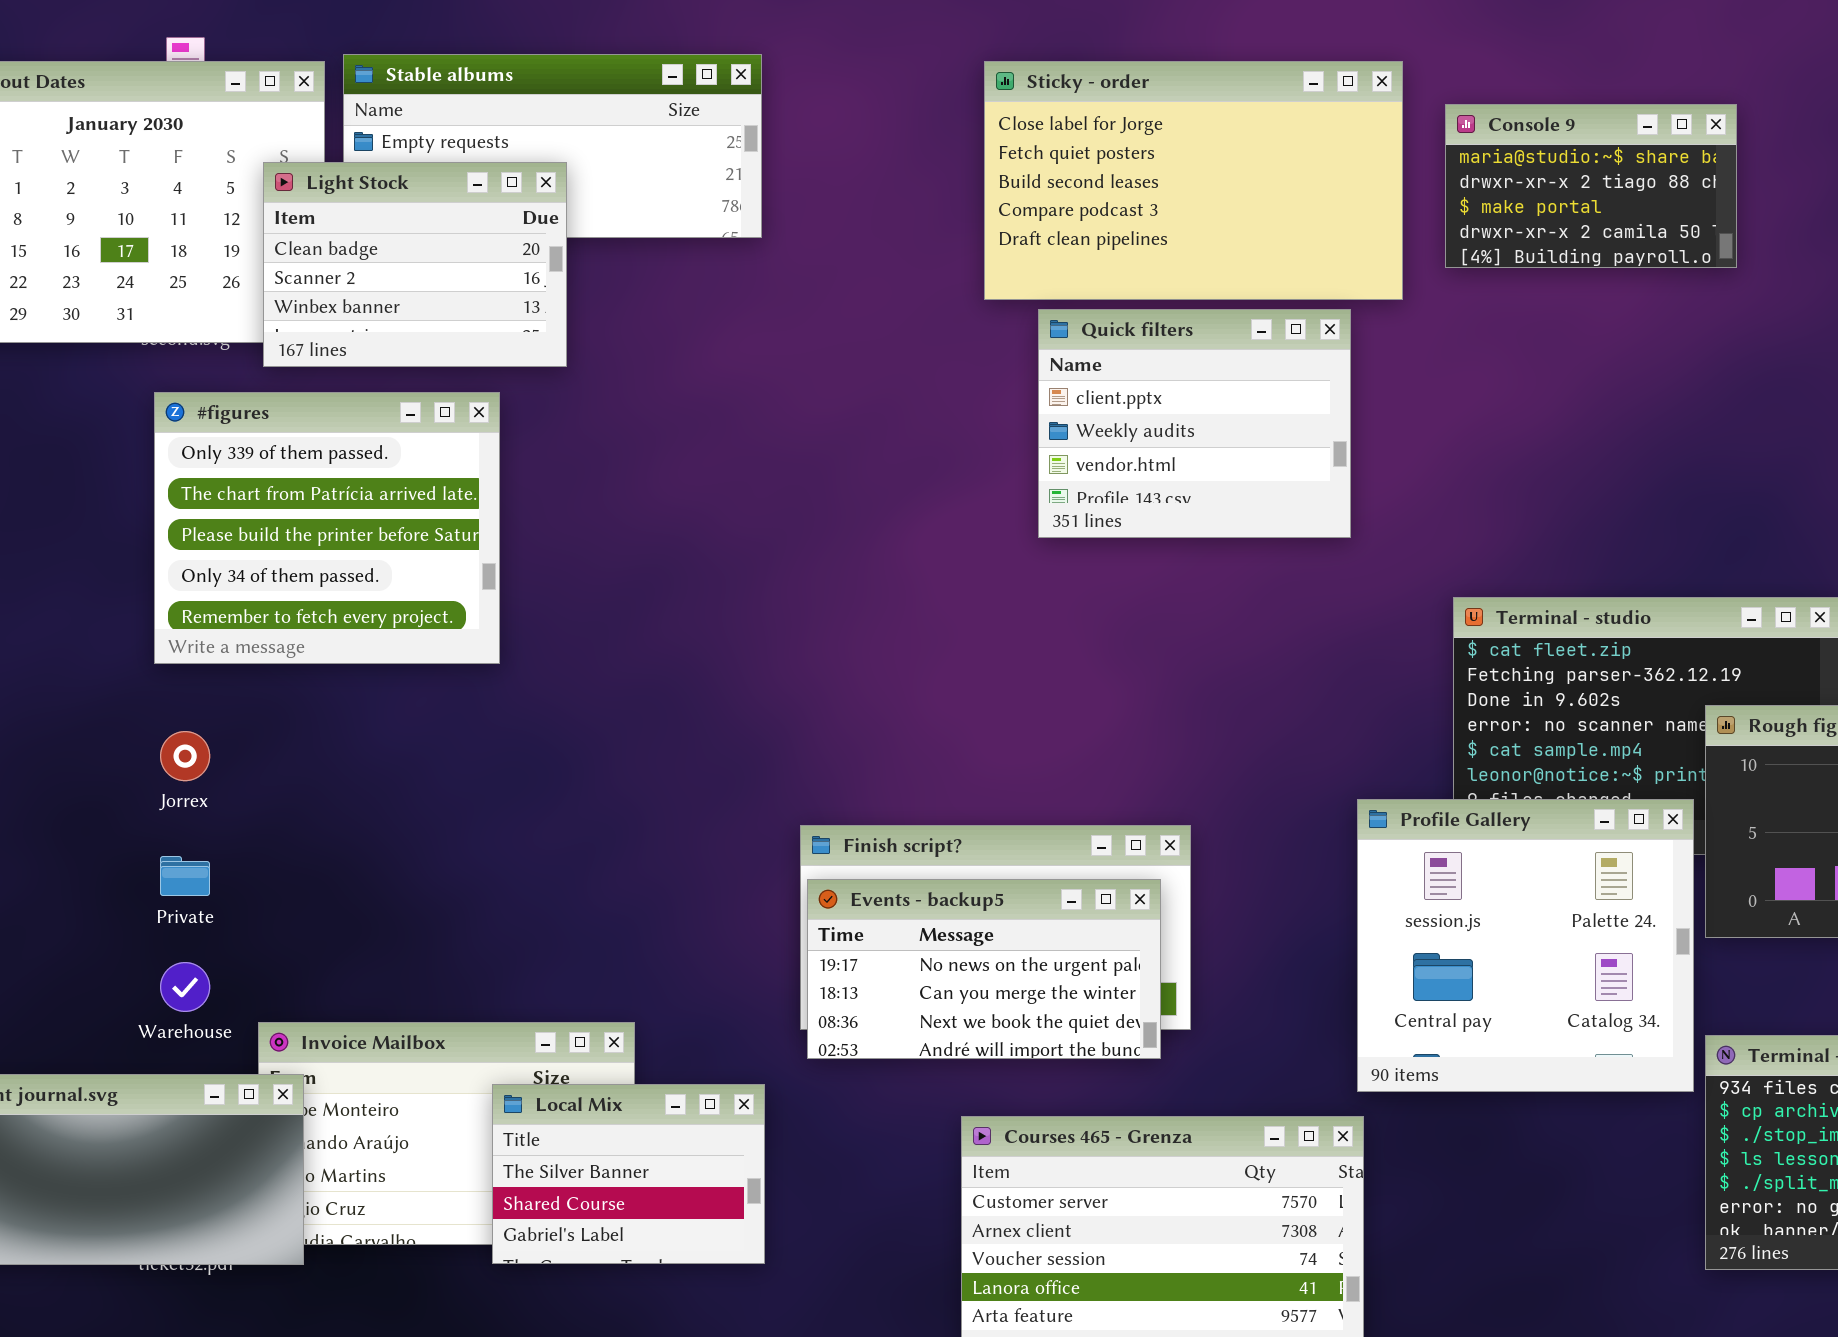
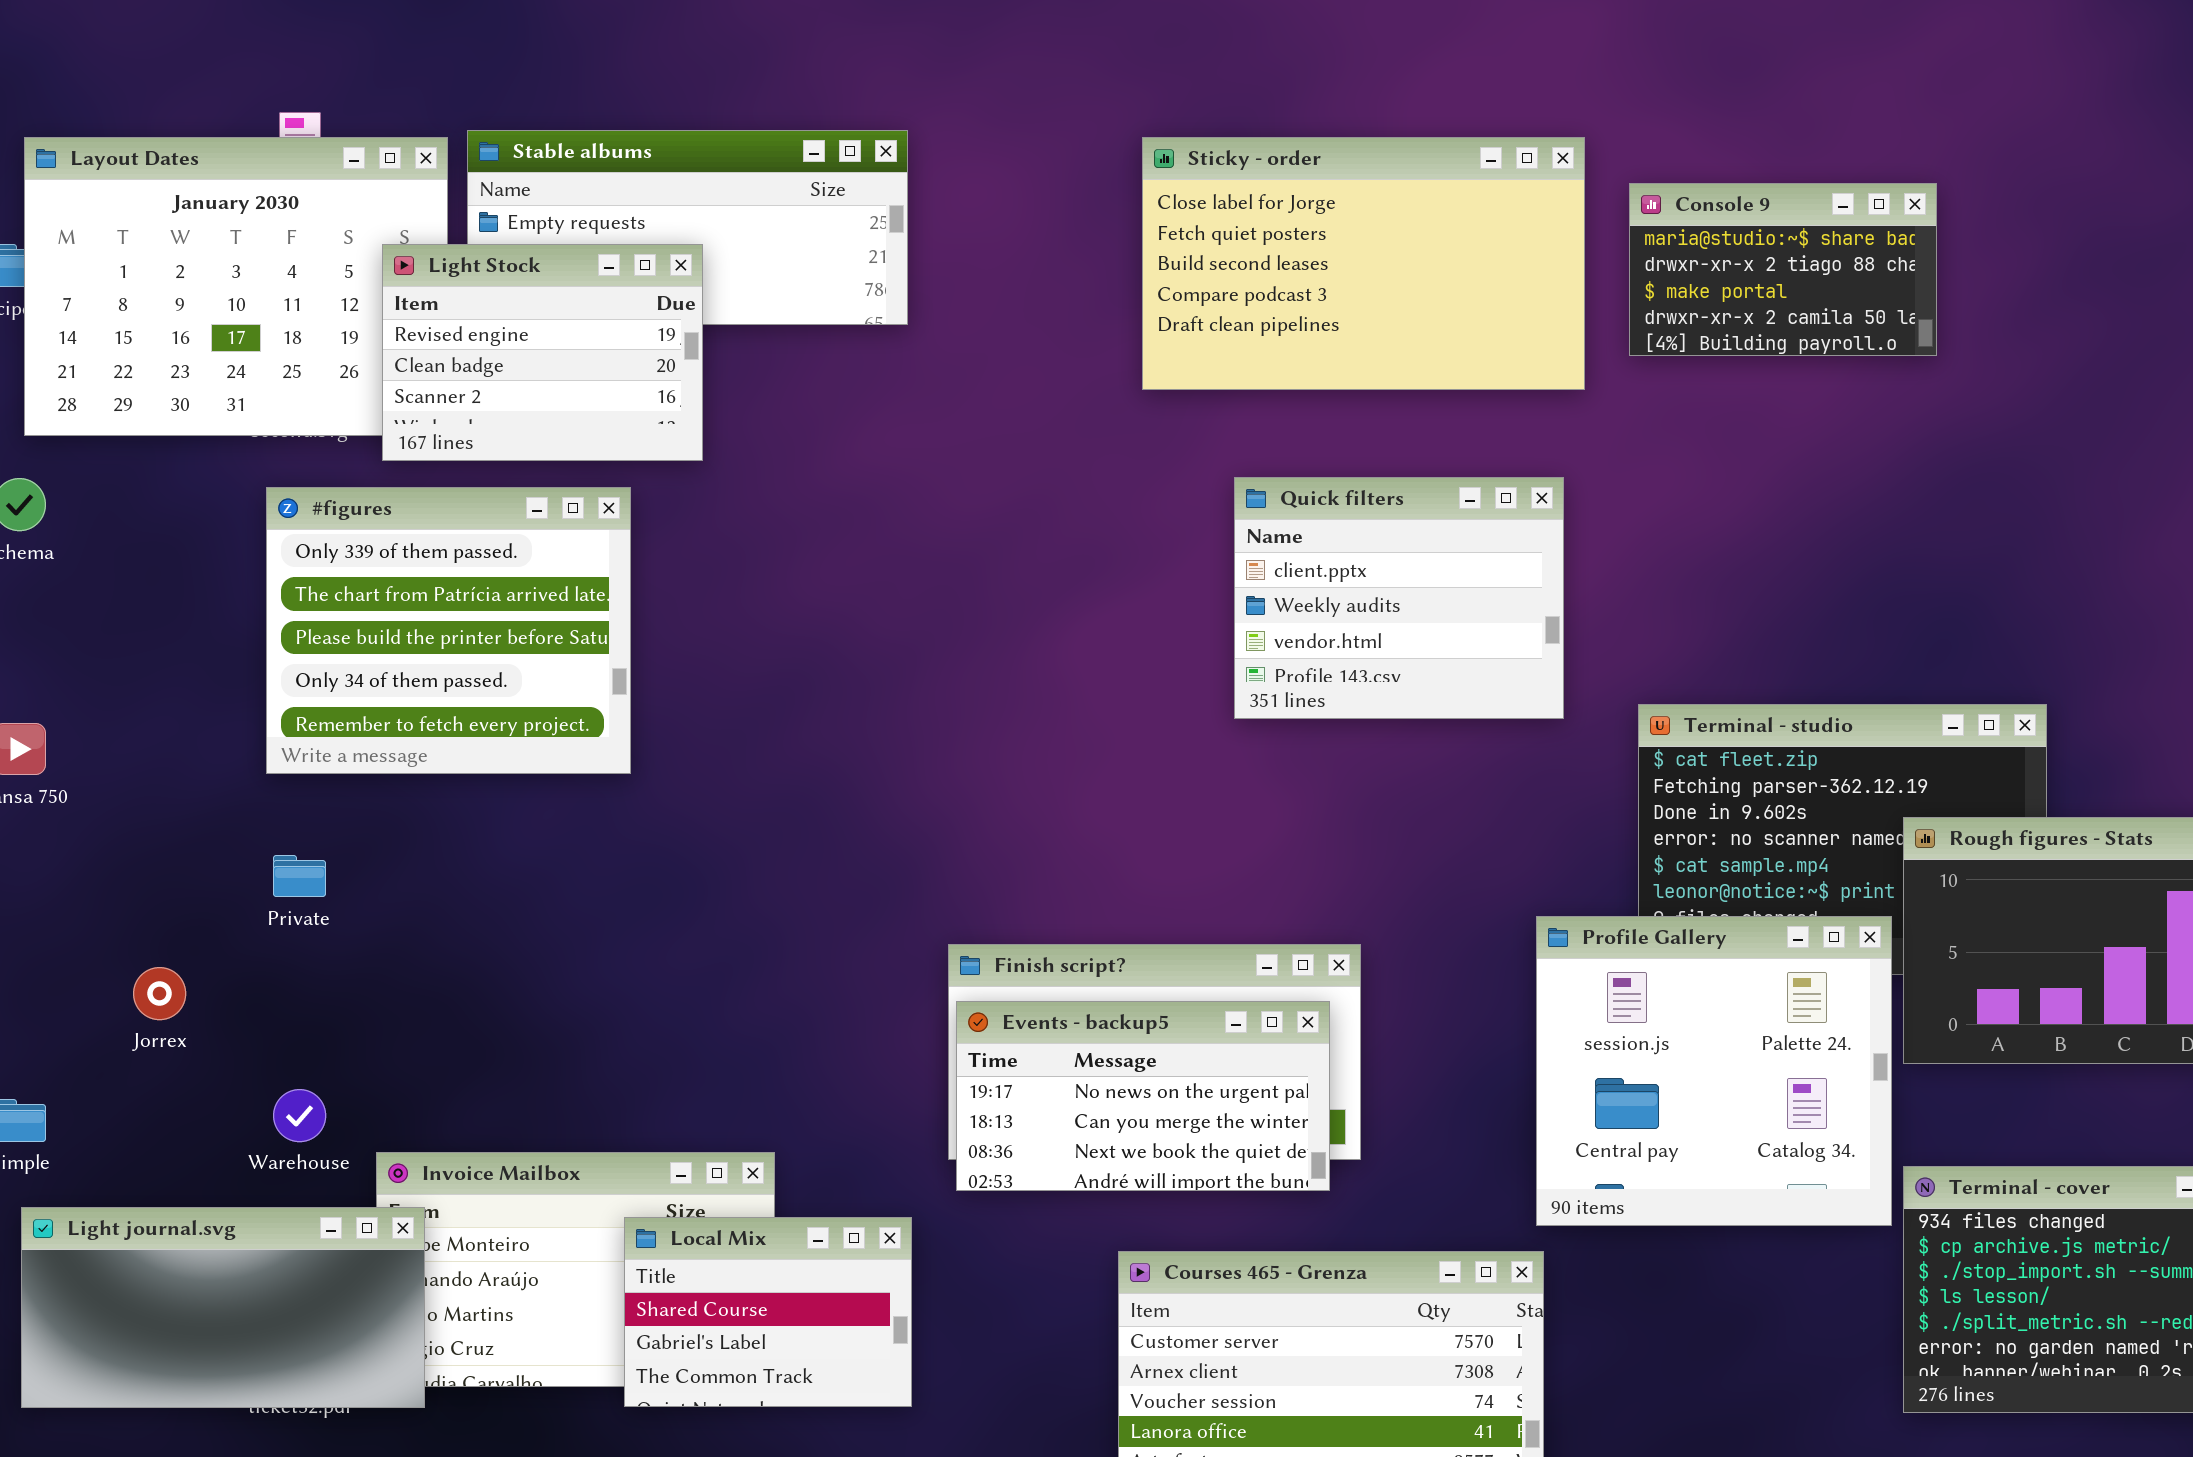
Light Stock: [263,162,567,367] -> [382,244,703,461], scrolled up 1 row
Quick filters: [1038,309,1351,538] -> [1234,477,1564,719], moved
Jorrex: [160,731,210,781] -> [133,967,186,1020], moved
Private: [160,856,210,896] -> [273,855,326,897], moved
Local Mix: [492,1084,765,1264] -> [624,1217,912,1407], scrolled down 1 row

